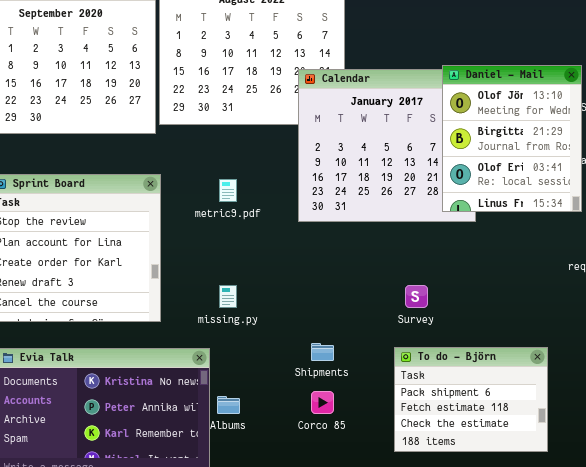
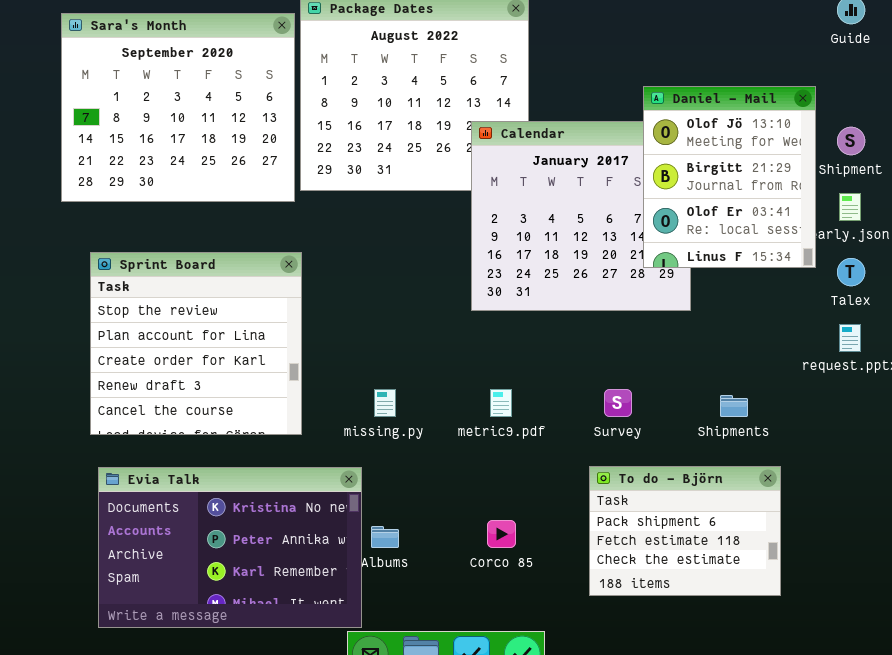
Daniel - Mail: [442,65,582,212] -> [643,86,816,268], moved
metric9.pdf: [219,179,237,202] -> [490,389,512,417], moved
Shipments: [311,343,334,361] -> [720,395,748,417], moved

